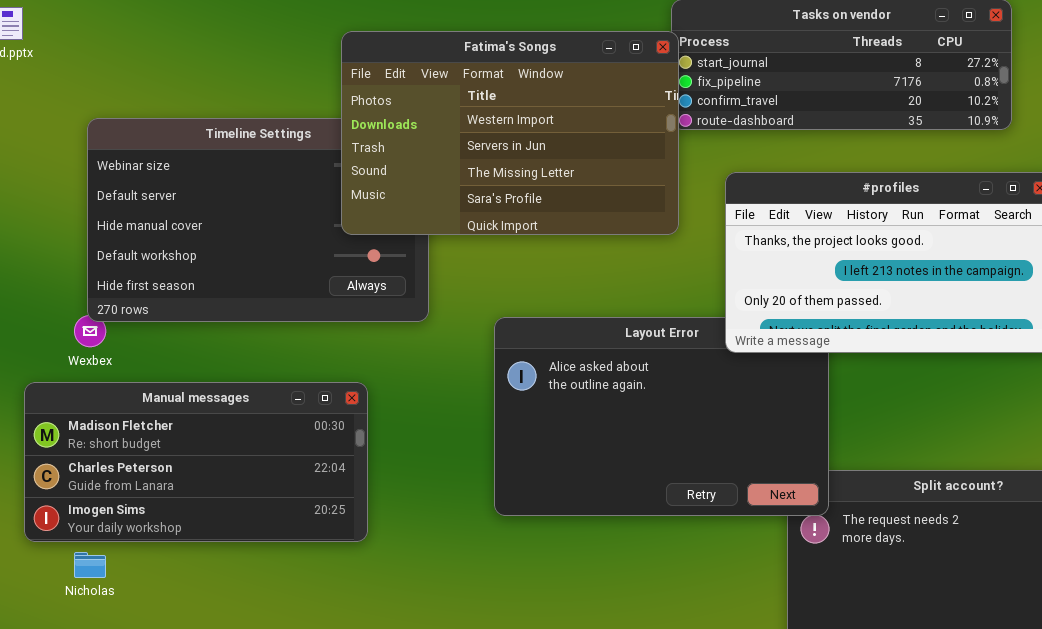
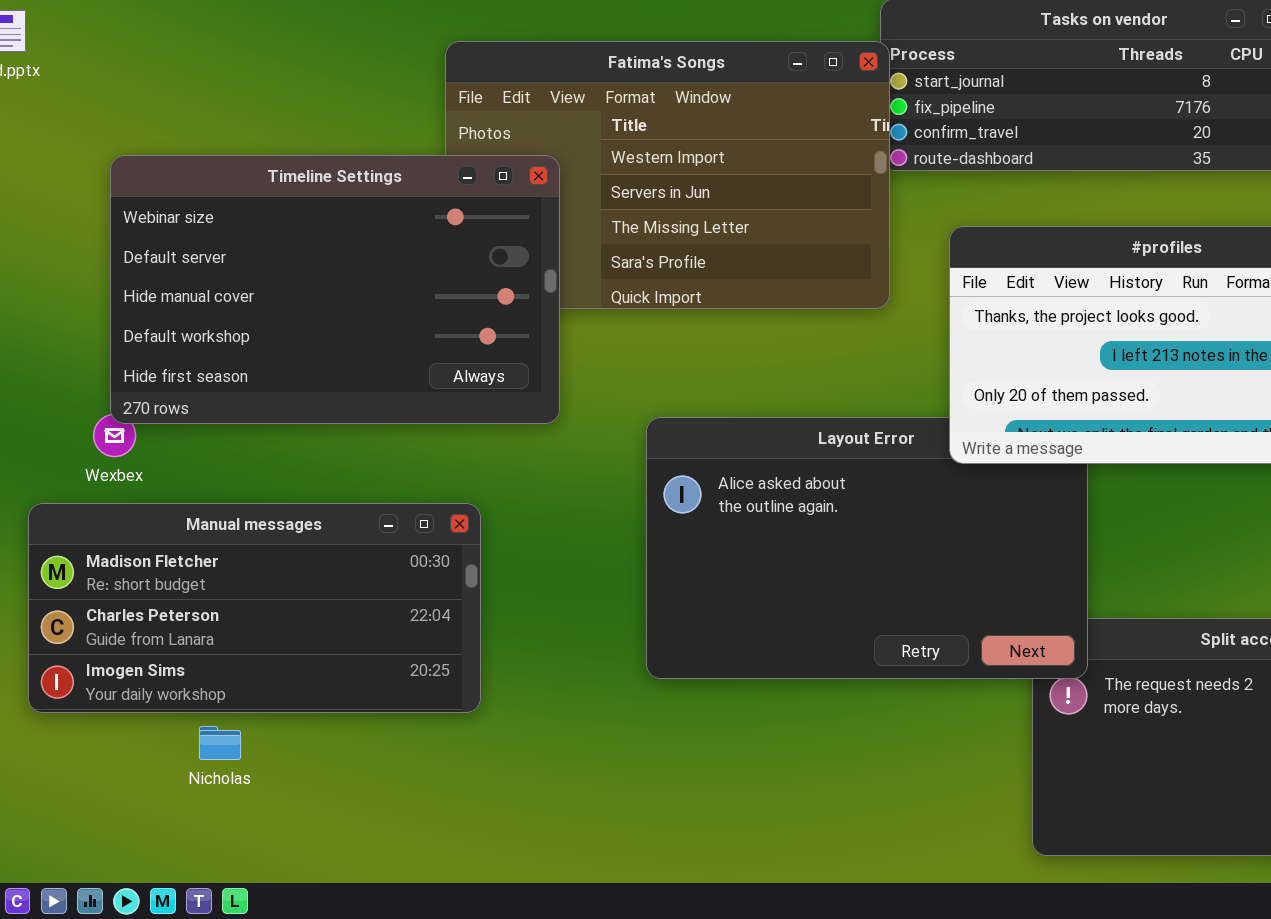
Timeline Settings: [87,118,429,322] -> [110,155,560,424], raised
Nicholas: [74,552,106,578] -> [199,726,241,760], moved

